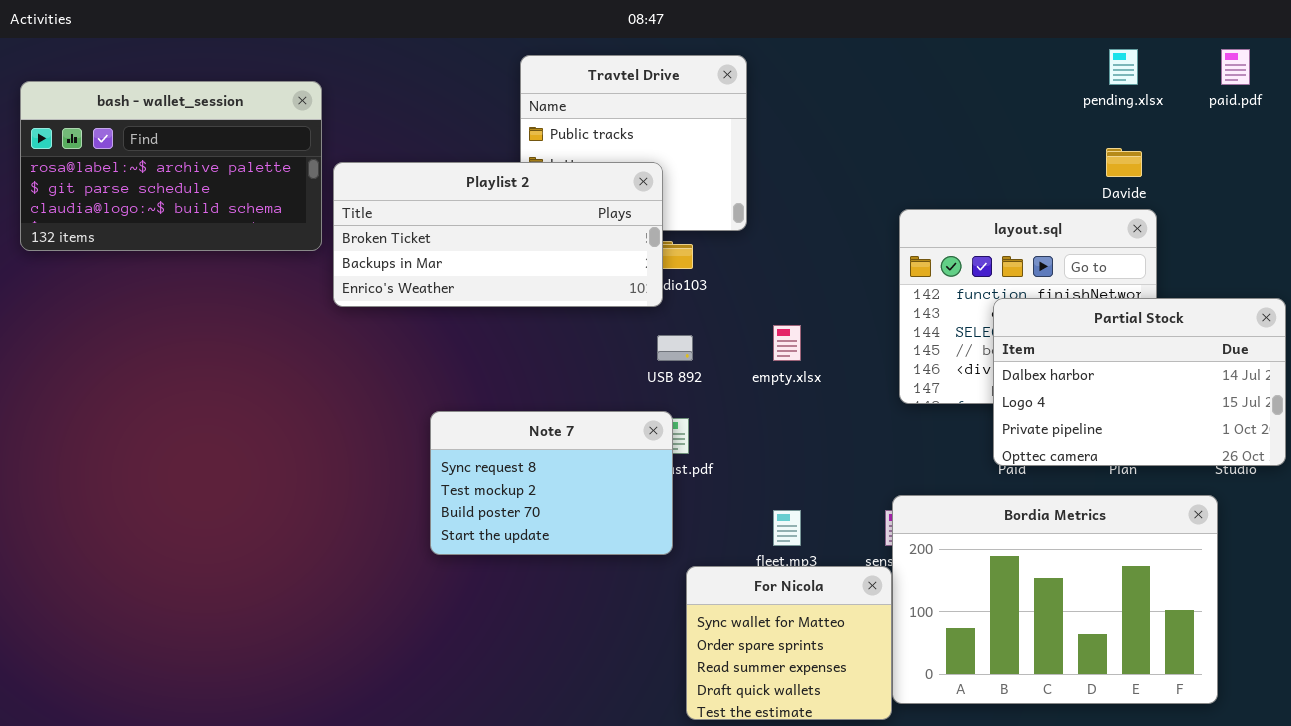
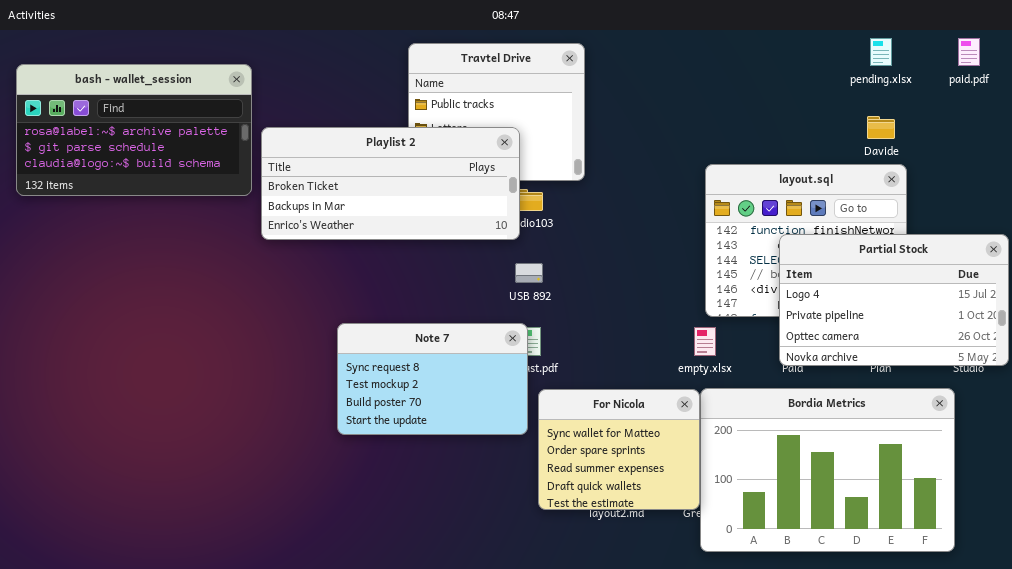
Partial Stock: [993,298,1286,466] -> [779,234,1009,366], scrolled down 1 row
empty.xlsx: [773,325,801,361] -> [694,327,716,356], moved
For Nicola: [686,566,892,720] -> [538,389,700,510], moved

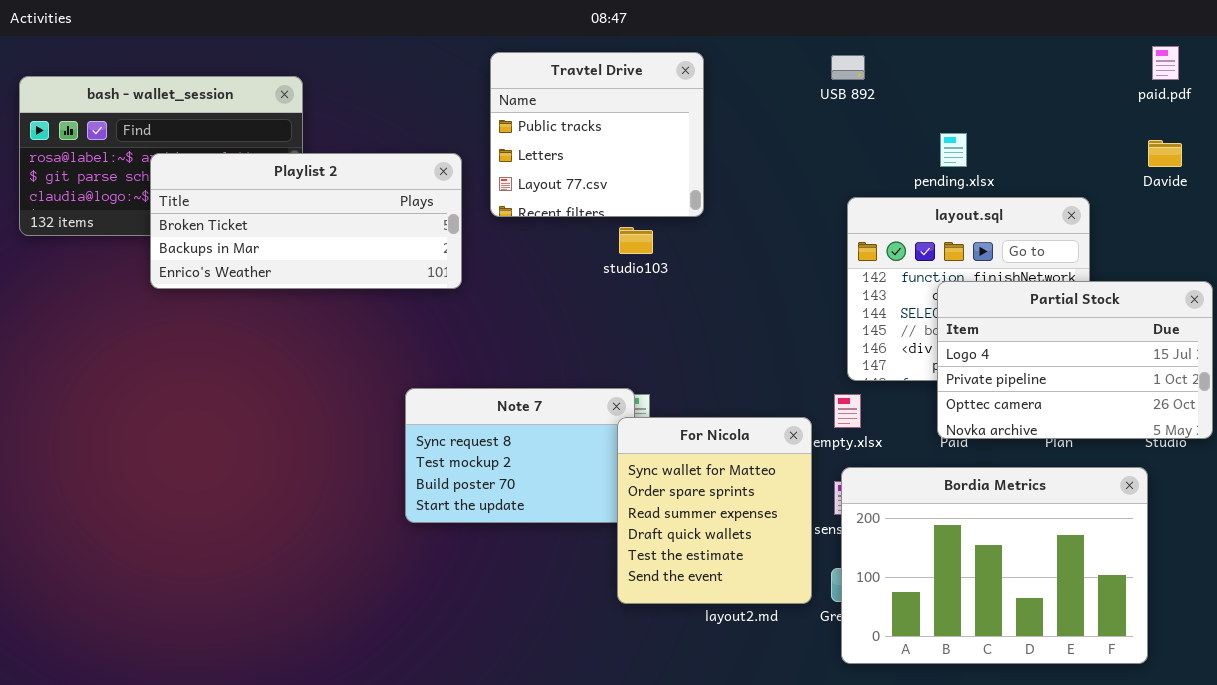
pending.xlsx: [870,38,892,66] -> [940,133,967,167], moved
Davide: [867,116,895,139] -> [1148,140,1182,167], moved
Playlist 2: [261,127,520,240] -> [150,153,462,289], moved
USB 892: [515,263,543,283] -> [831,55,865,80], moved
For Nicola: [538,389,700,510] -> [617,417,812,604], moved, resized

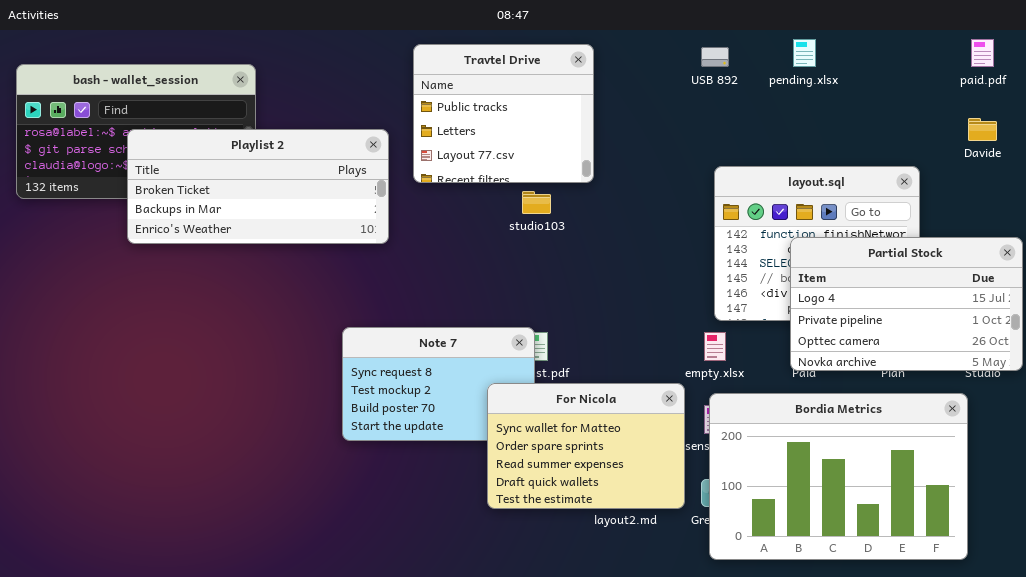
pending.xlsx: [940,133,967,167] -> [793,39,816,67], moved
For Nicola: [617,417,812,604] -> [487,383,685,509], resized

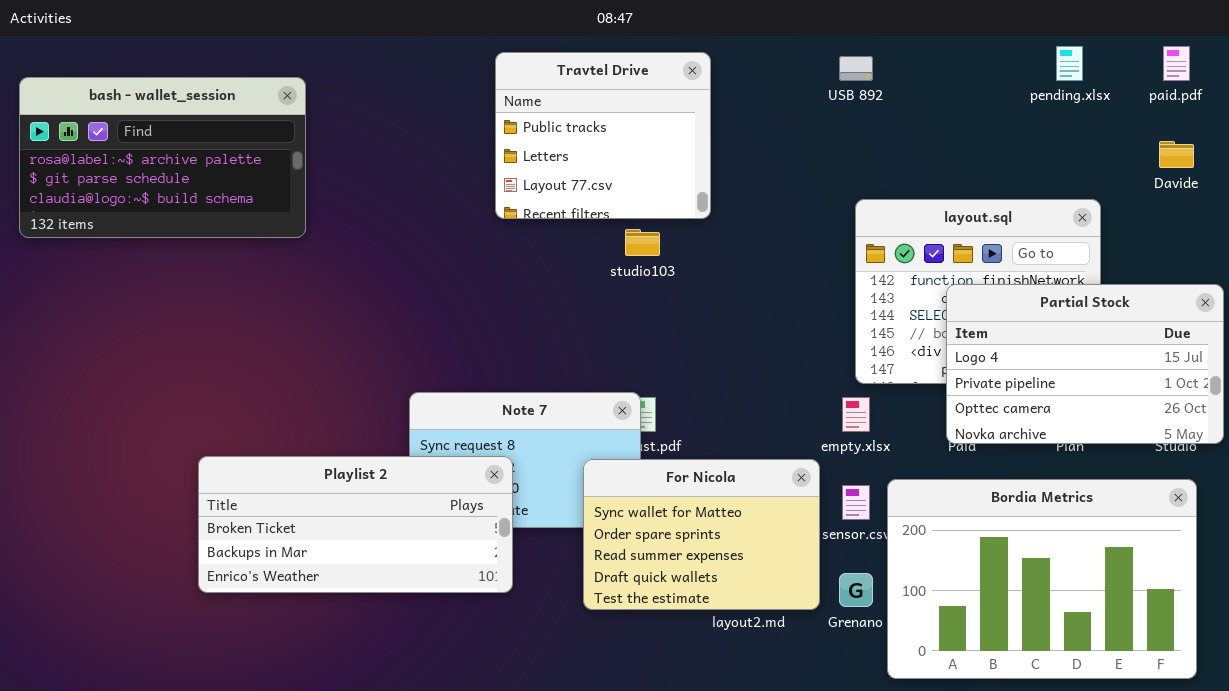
pending.xlsx: [793,39,816,67] -> [1056,46,1083,81], moved
Playlist 2: [127,129,389,244] -> [198,456,513,593], moved
Bordia Metrics: [709,393,968,560] -> [887,479,1197,679], moved

